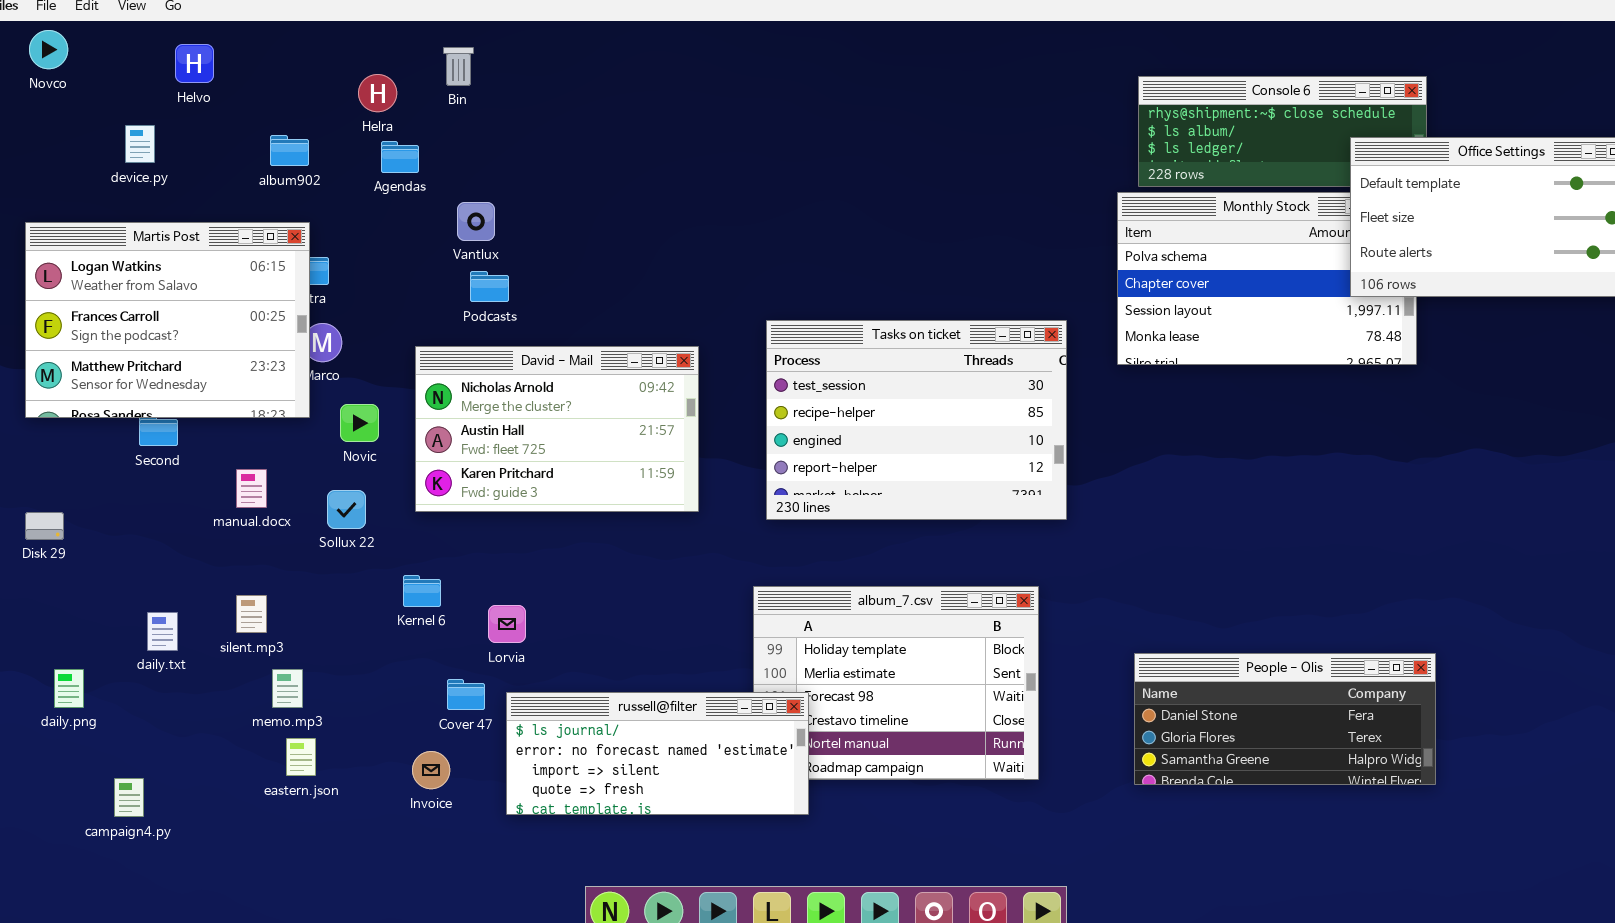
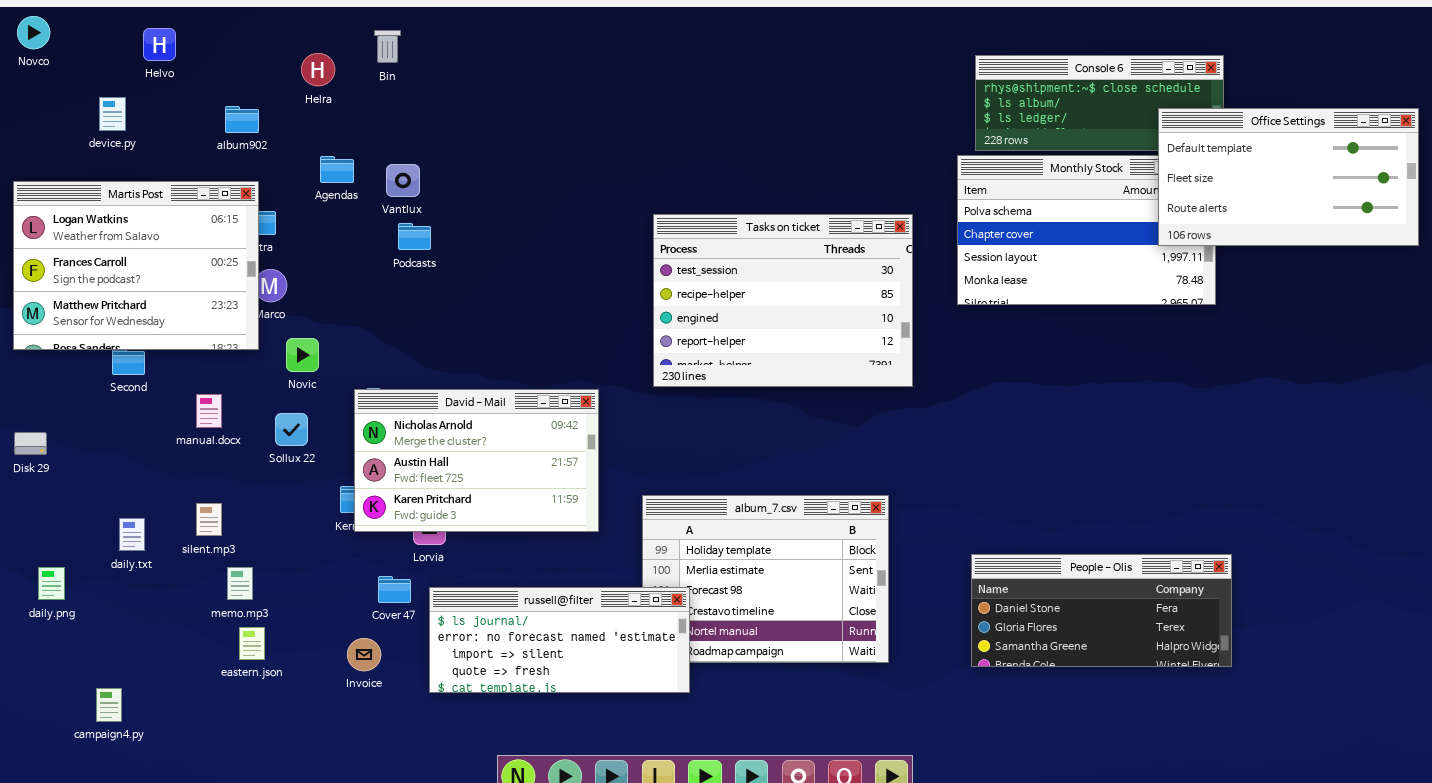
Agendas: [381,141,419,173] -> [320,156,354,183], moved
Tasks on ticket: [766,320,1067,520] -> [653,214,913,387], moved
David - Mail: [415,346,699,512] -> [354,389,599,532], moved
campaign4.py: [114,778,144,817] -> [96,688,122,722], moved

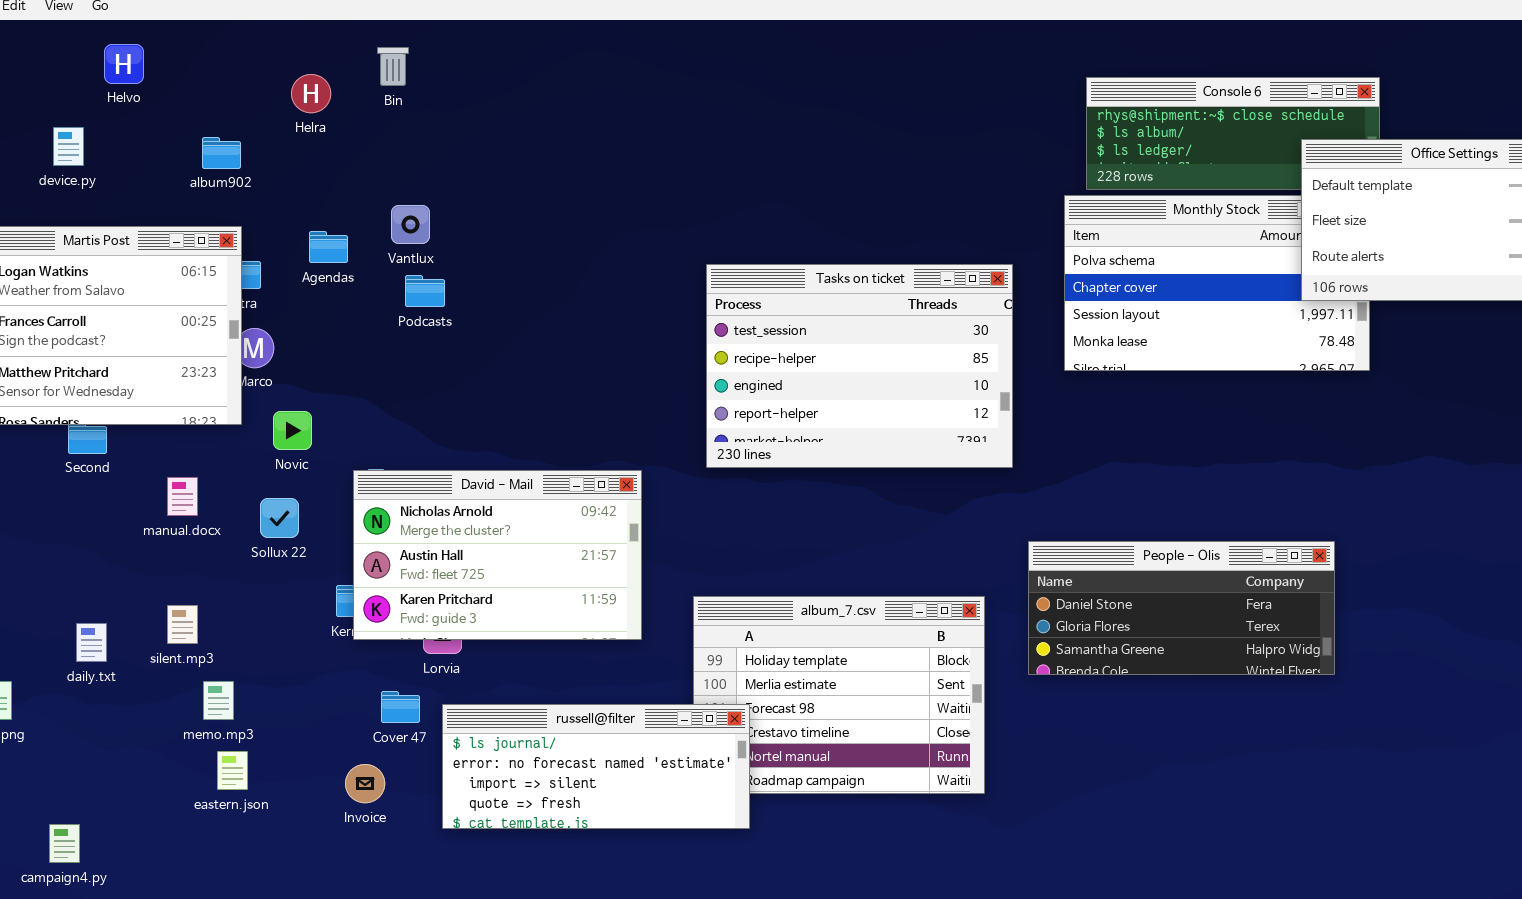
Agendas: [320,156,354,183] -> [309,231,348,263], moved
People - Olis: [971,554,1232,667] -> [1028,541,1335,675], moved

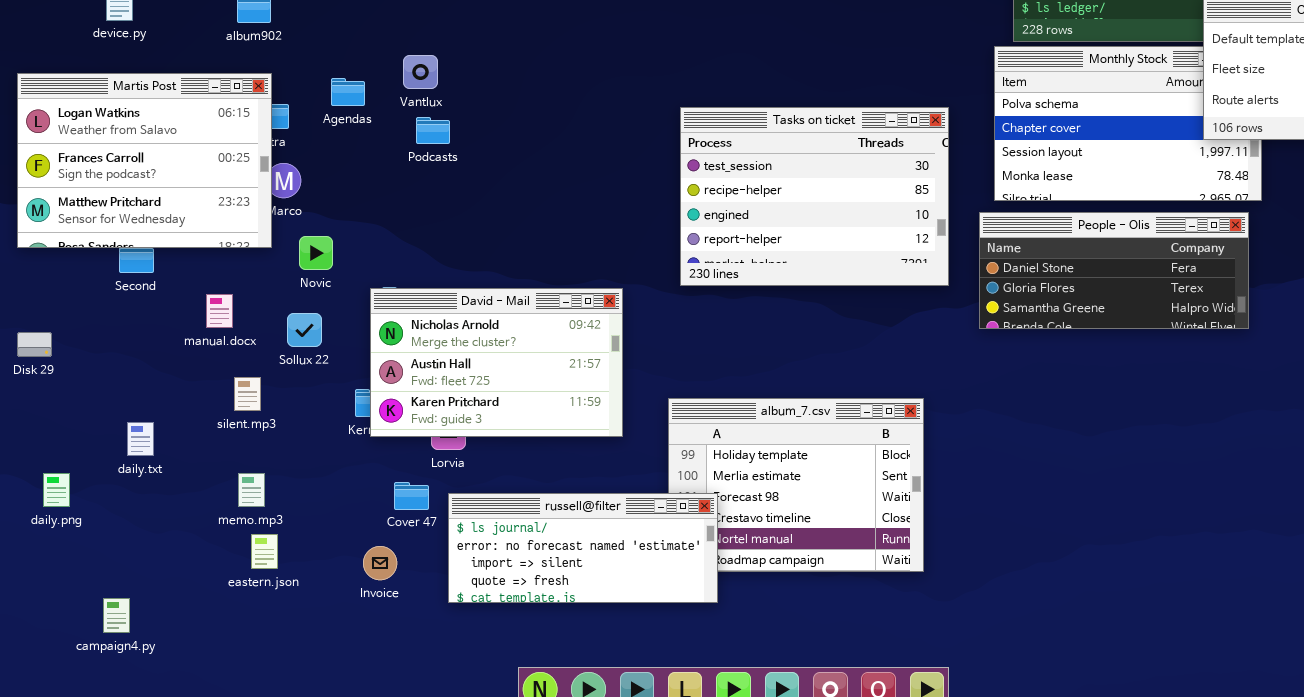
People - Olis: [1028,541,1335,675] -> [979,212,1249,329], moved
silent.mp3: [167,605,198,644] -> [234,377,261,411], moved

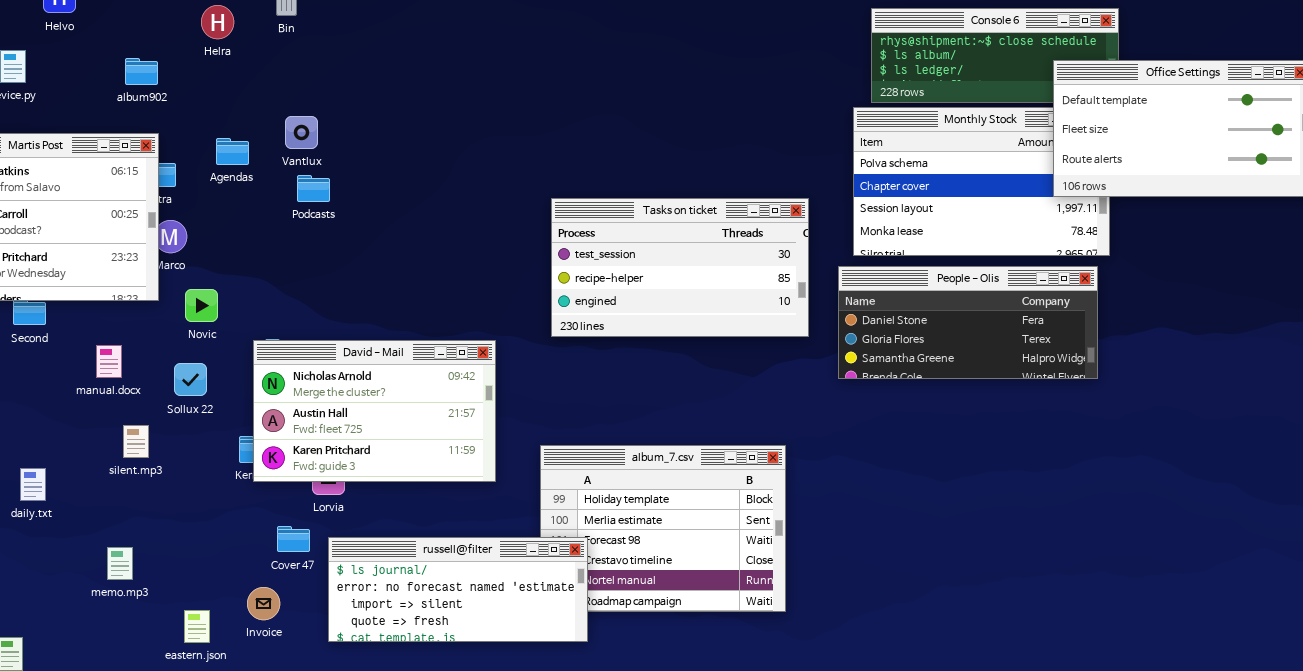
Tasks on ticket: [680,107,949,286] -> [551,198,809,337], resized
memo.mp3: [238,473,265,507] -> [107,547,133,580], moved
eastern.json: [251,534,278,569] -> [184,610,210,643], moved

